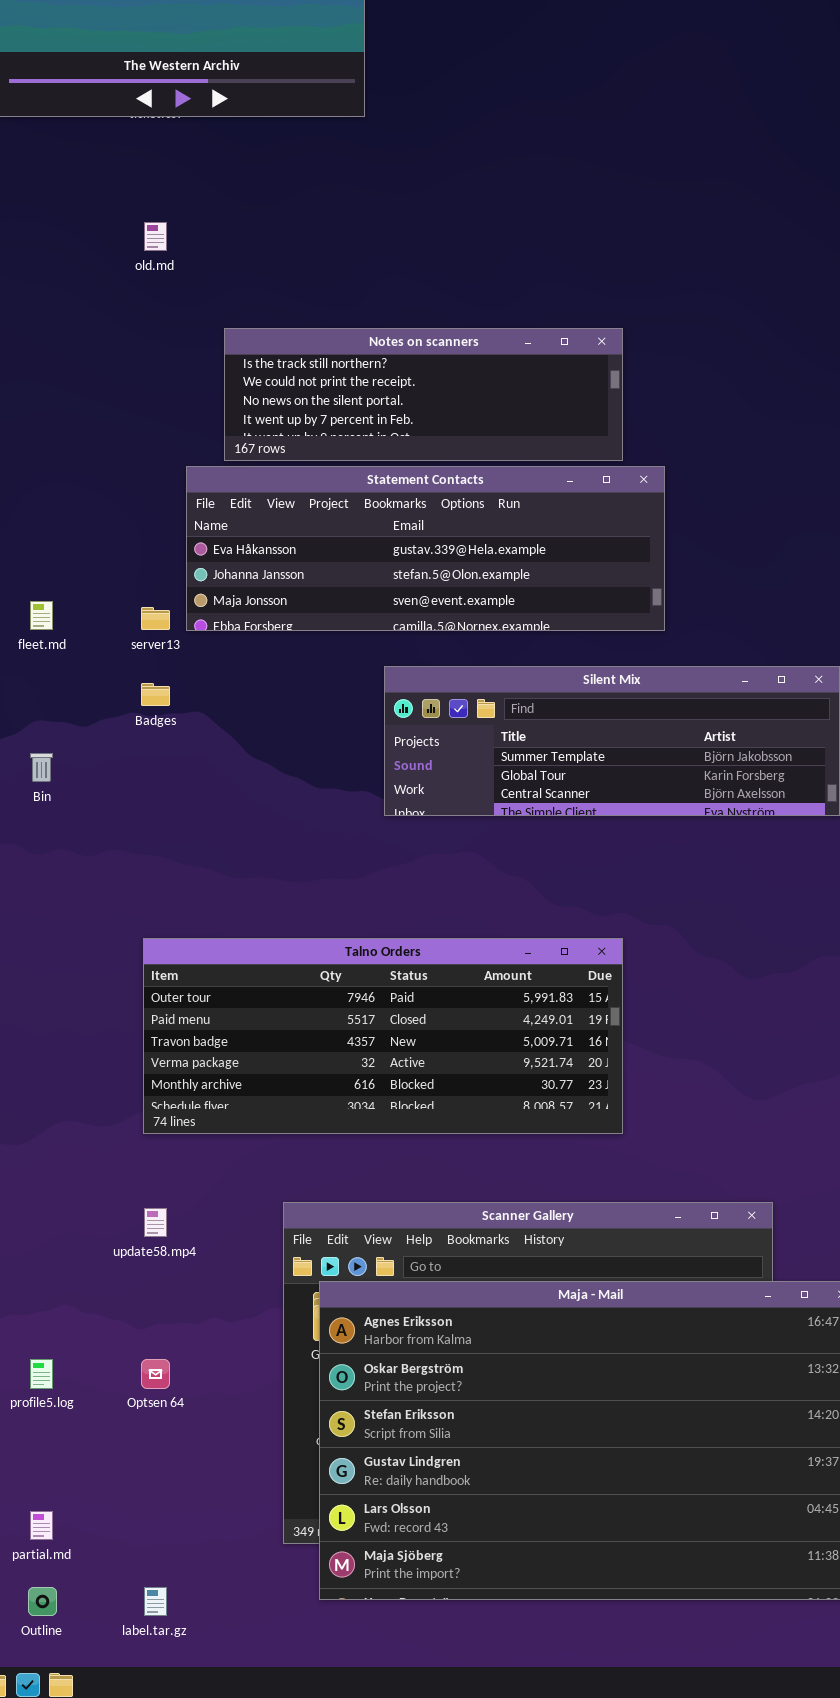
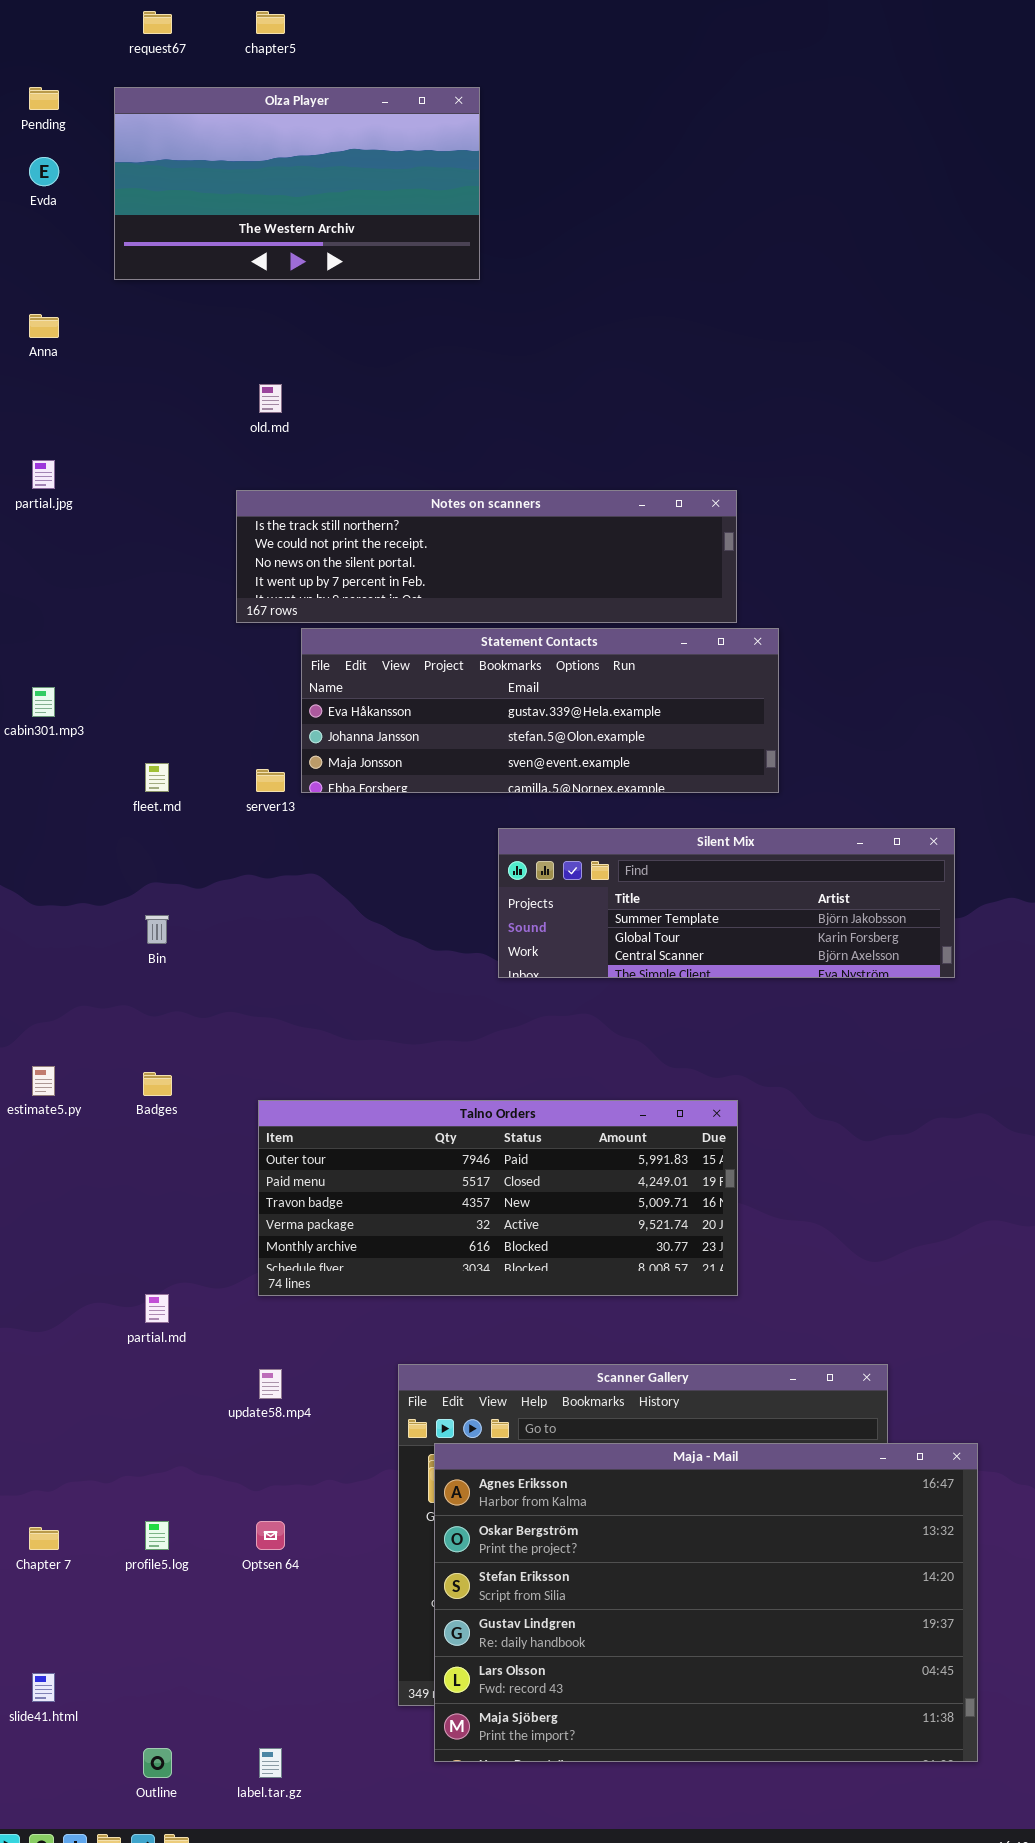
Notes on scanners: [224,328,623,461] -> [236,490,737,623], resized
Badges: [141,683,170,706] -> [143,1072,172,1096], moved
partial.md: [30,1511,53,1540] -> [145,1294,169,1323], moved

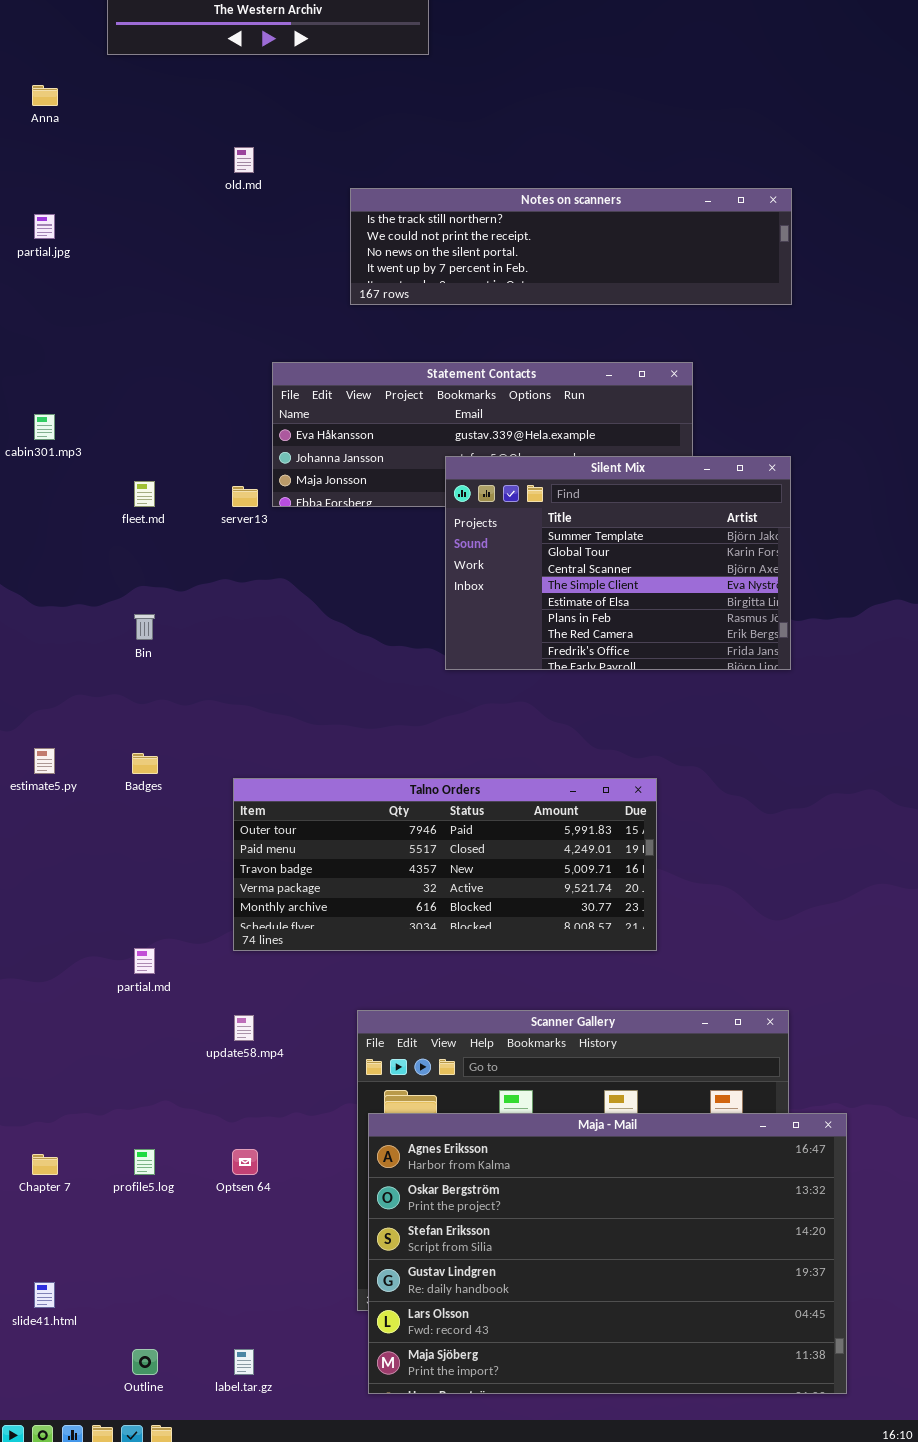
Notes on scanners: [236,490,737,623] -> [350,188,792,305], moved
Silent Mix: [498,828,955,978] -> [445,456,791,670], resized
Maja - Mail: [434,1443,978,1762] -> [368,1113,847,1394], moved

